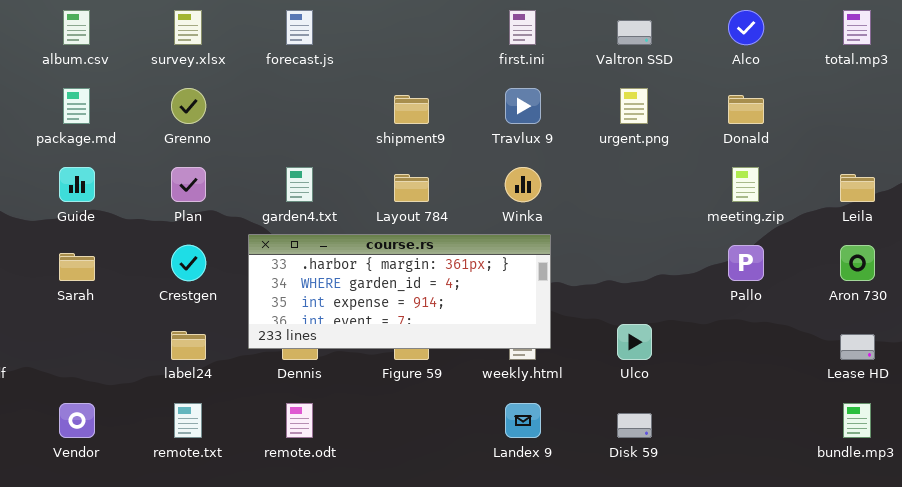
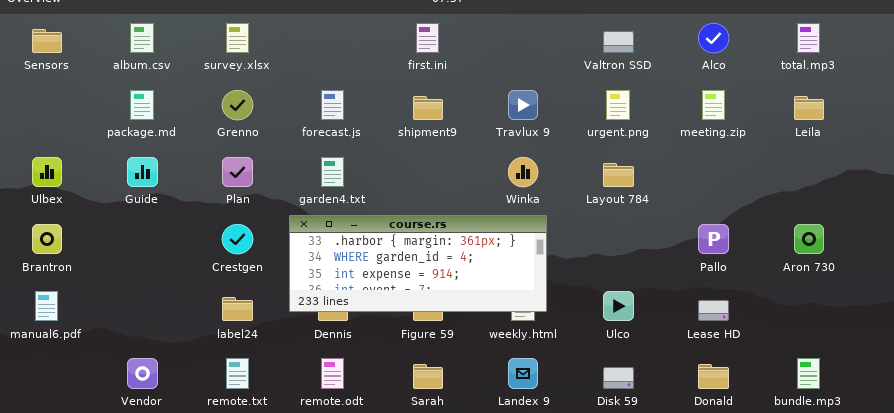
forecast.js: [286,10,313,45] -> [321,90,344,120], moved
first.ini: [509,10,536,45] -> [416,23,439,53], moved
Donald: [728,95,764,124] -> [698,364,729,389], moved
meeting.zip: [732,167,759,202] -> [702,90,725,120], moved
Layout 784: [394,174,429,202] -> [603,163,634,187], moved
Leila: [840,174,875,202] -> [794,96,824,120], moved
Sarah: [59,253,95,281] -> [413,364,443,389], moved
Lease HD: [840,334,875,360] -> [698,300,729,321], moved

